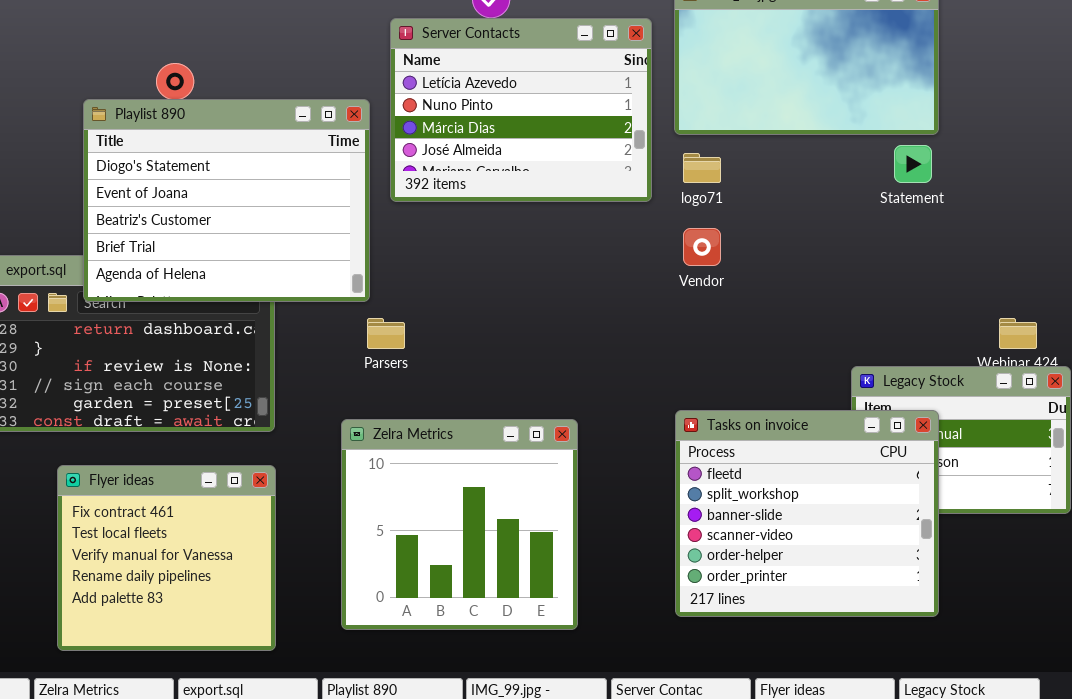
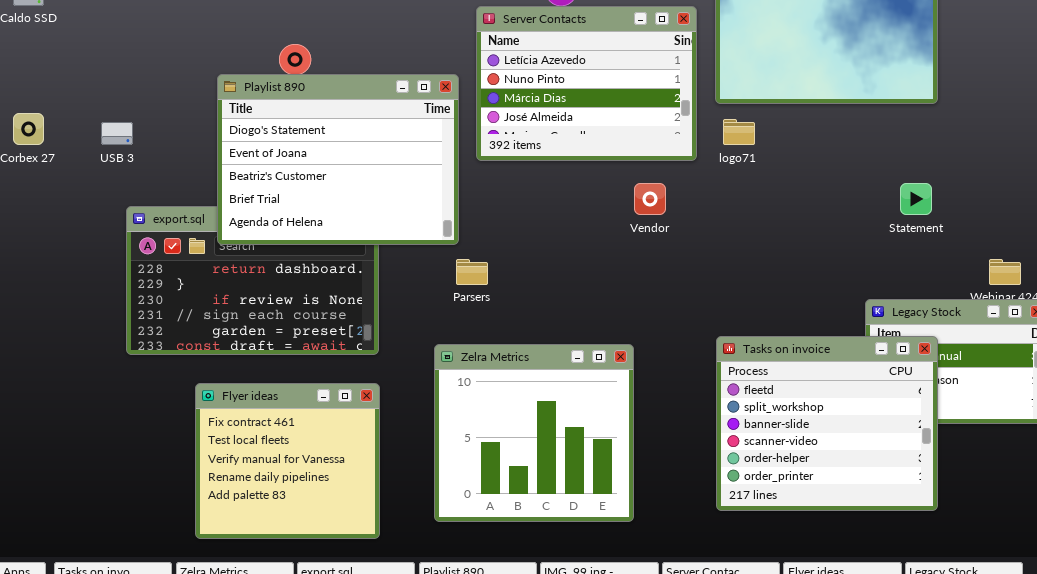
Statement: [894,145,932,183] -> [900,183,932,215], moved
Vendor: [683,228,721,266] -> [634,183,666,215], moved

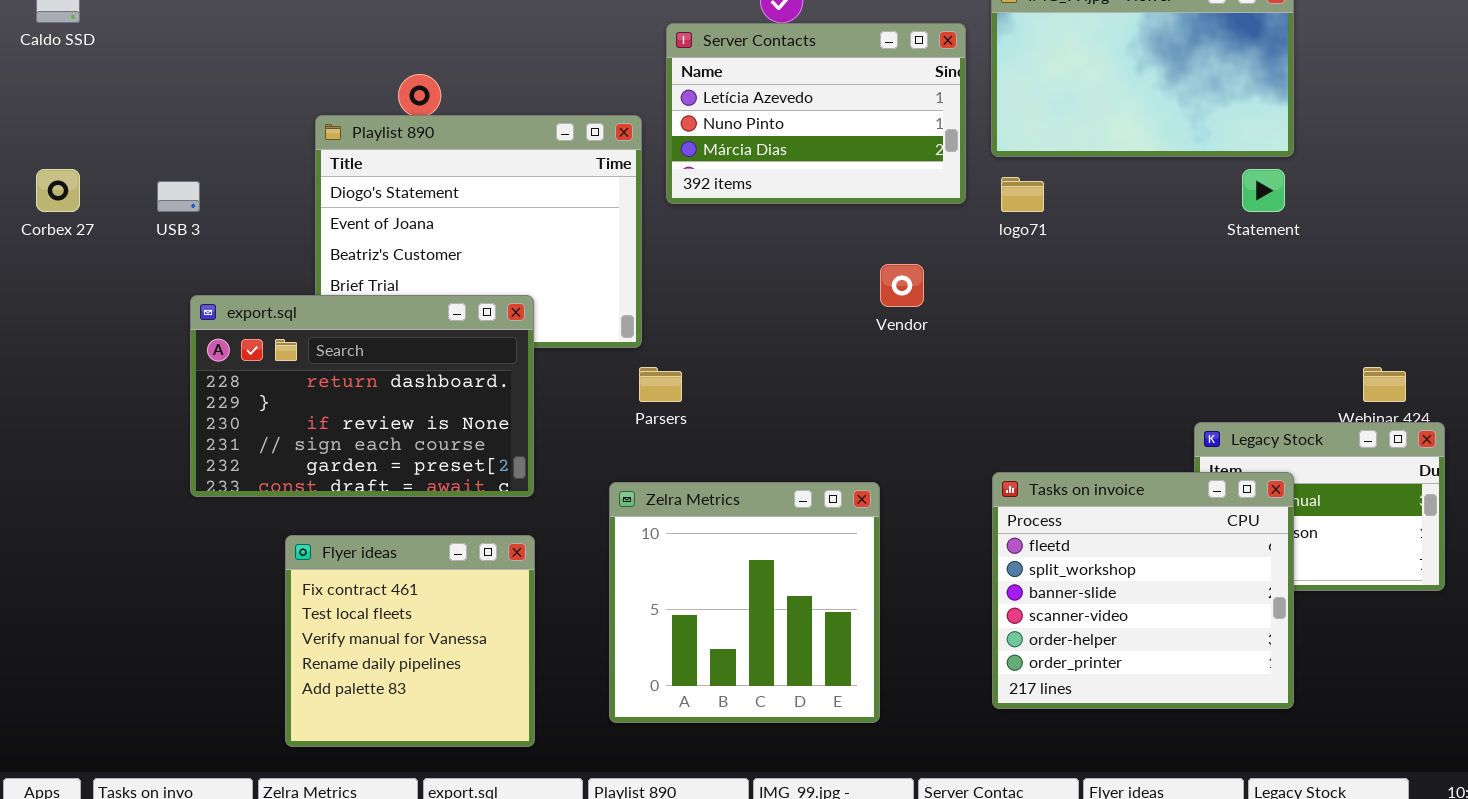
Server Contacts: [476,6,697,161] -> [666,23,966,204], resized
Statement: [900,183,932,215] -> [1242,169,1285,212], moved
export.sql: [126,206,379,355] -> [190,295,534,497], raised

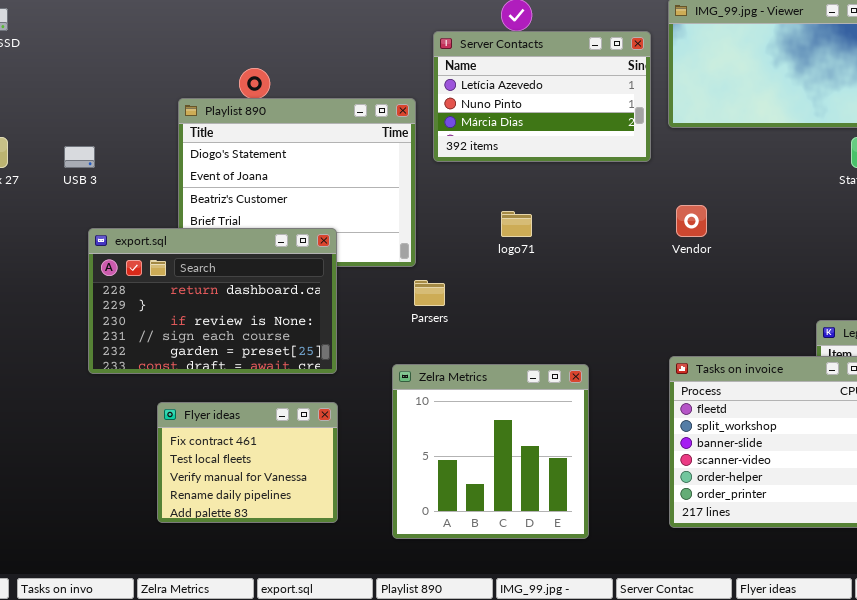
logo71: [1001,177,1044,212] -> [501,211,532,237], moved
Vendor: [880,264,924,307] -> [676,205,707,237], moved
Flyer ideas: [285,535,535,747] -> [157,402,338,523], resized

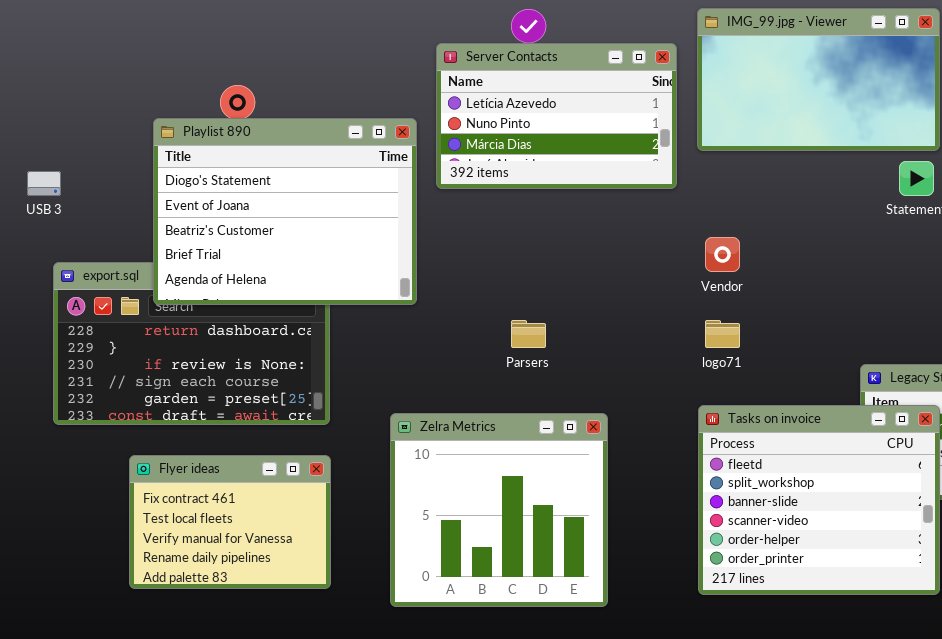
Playlist 890: [178,98,416,267] -> [153,118,417,305], raised
logo71: [501,211,532,237] -> [705,320,740,348], moved
Parsers: [414,280,445,306] -> [511,320,546,348], moved

